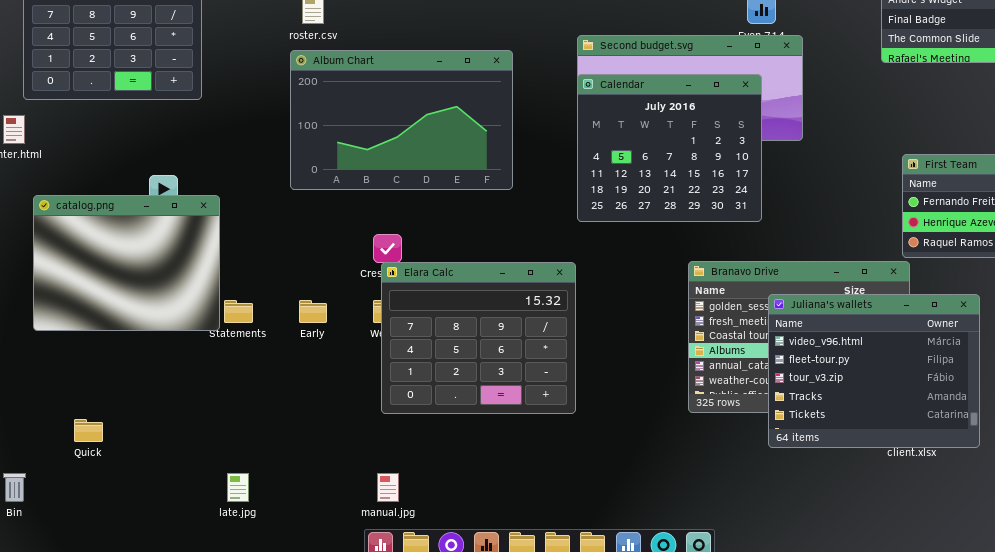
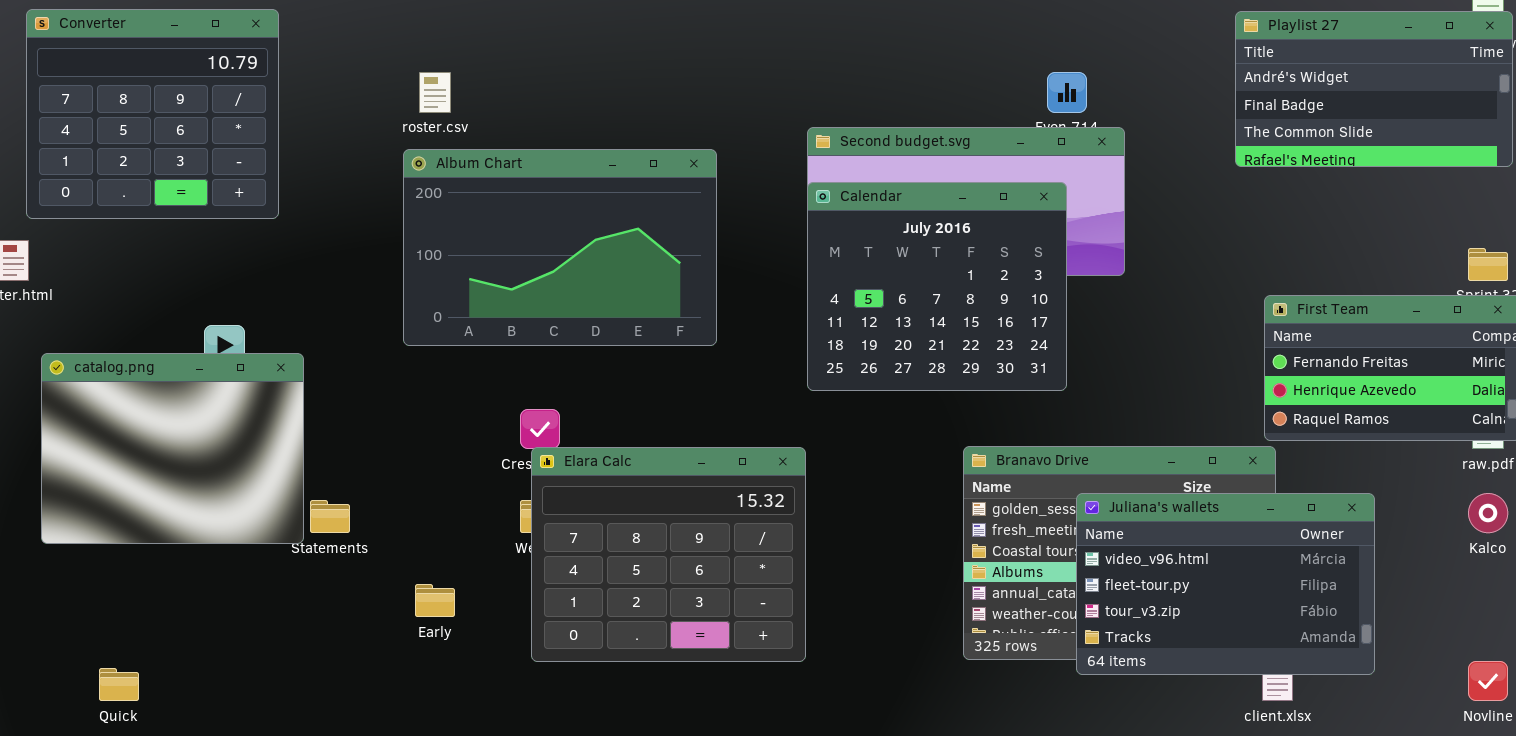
Juliana's wallets: [768,294,980,448] -> [1076,493,1375,675], resized
Early: [299,300,327,323] -> [415,584,455,617], moved

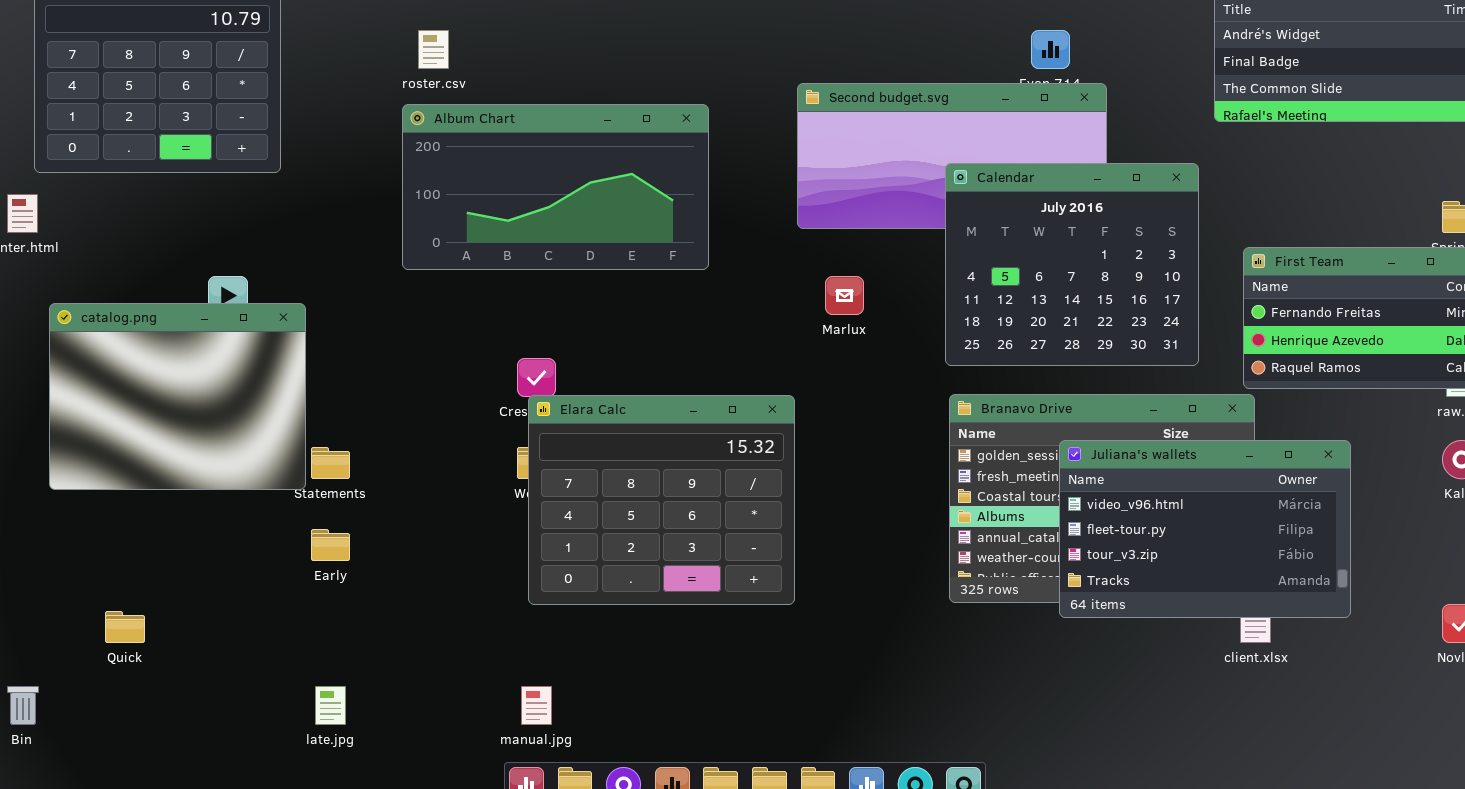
Album Chart: [403,149,717,346] -> [402,104,709,270], resized
Calendar: [807,182,1067,391] -> [945,163,1199,366], moved
Early: [415,584,455,617] -> [311,529,350,561], moved

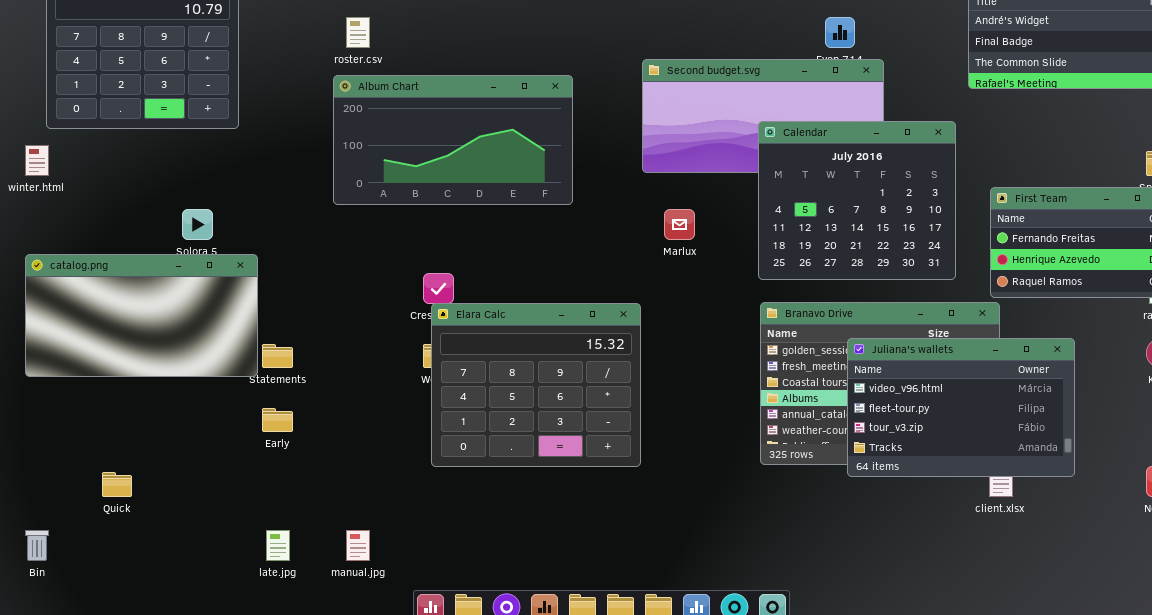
catalog.png: [49,303,306,490] -> [25,254,258,377], resized
manual.jpg: [521,686,552,725] -> [346,530,370,561], moved

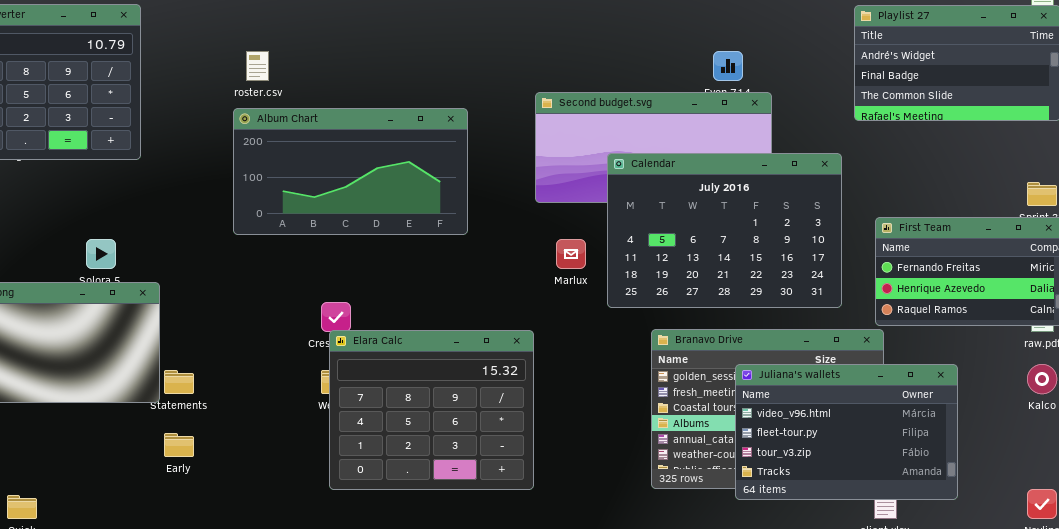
Calendar: [758,121,956,280] -> [607,153,842,308], resized

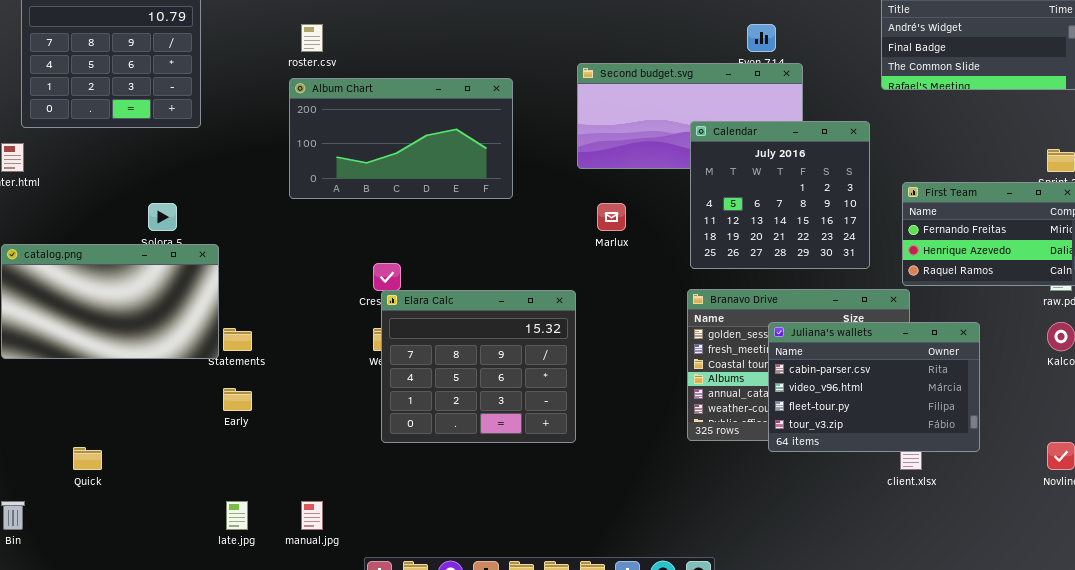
Calendar: [607,153,842,308] -> [690,121,870,269], resized
Juliana's wallets: [735,364,958,500] -> [768,322,980,452], scrolled up 1 row

